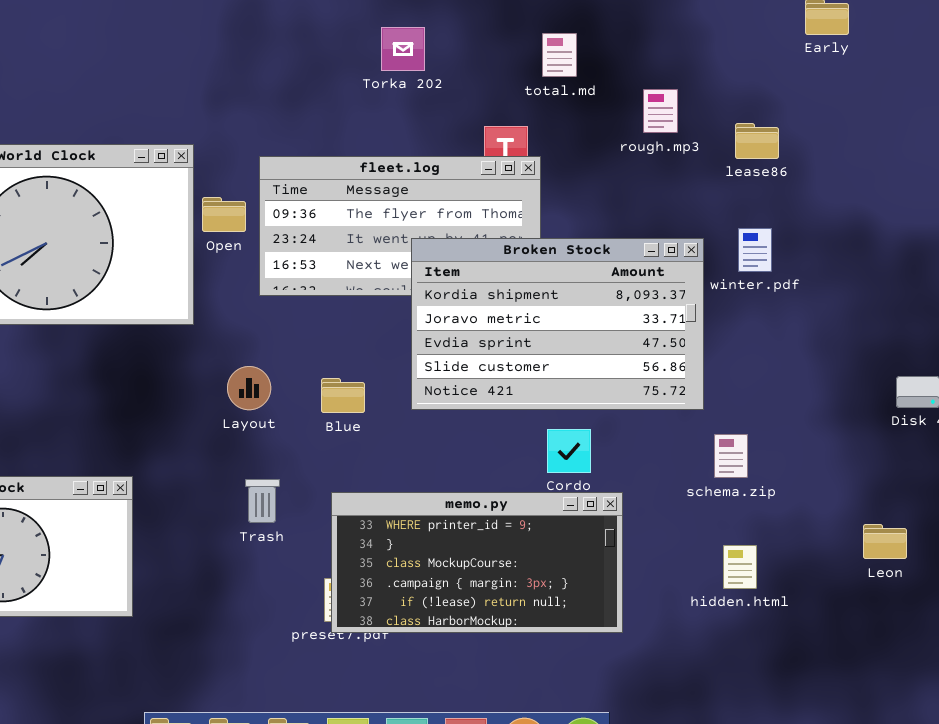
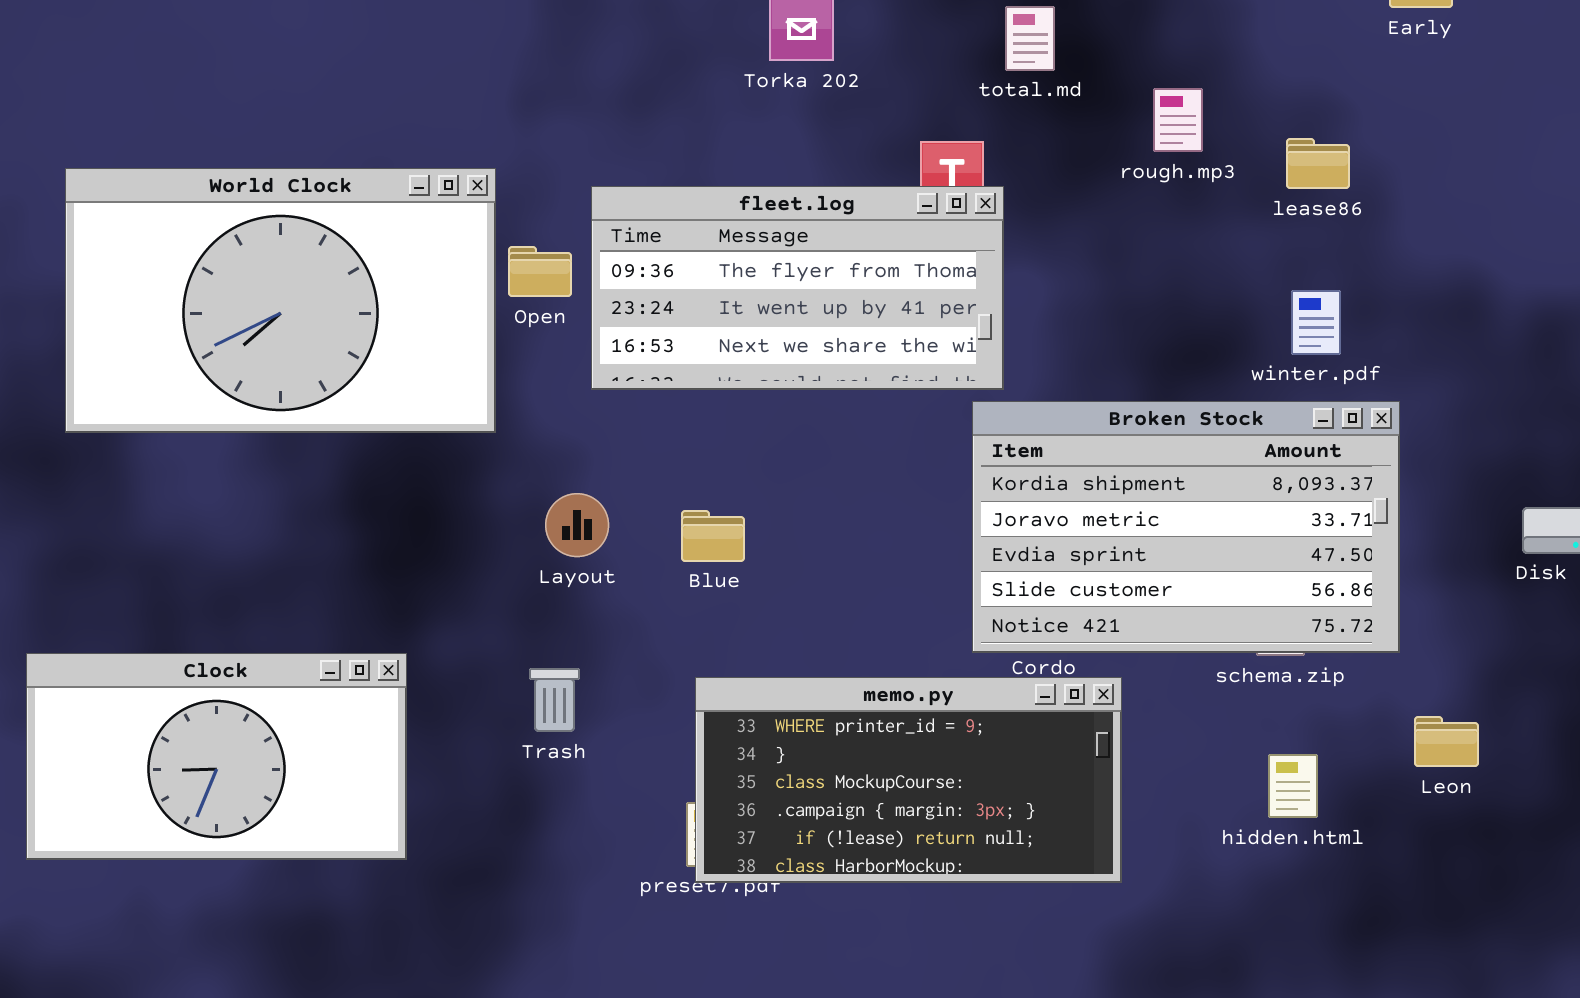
Broken Stock: [411,238,704,410] -> [972,401,1400,653], moved
Trash: [245,479,280,523] -> [529,668,580,732], moved
Leon: [863,524,907,559] -> [1414,716,1479,767], moved

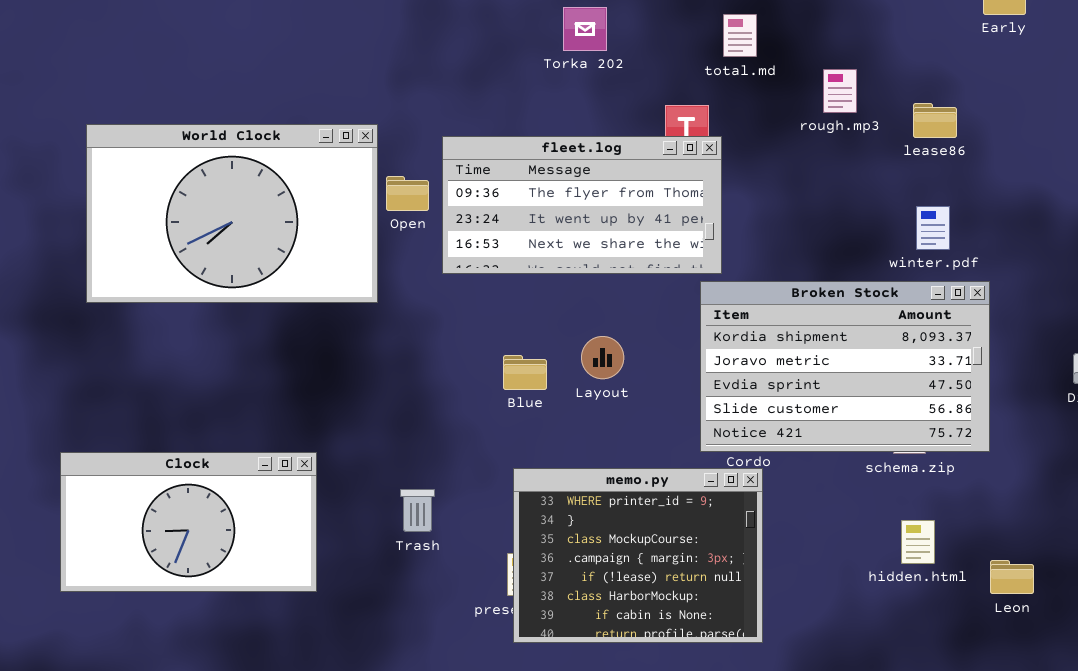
Layout: [545,493,609,557] -> [581,336,624,379], moved
Trash: [529,668,580,732] -> [400,489,435,532], moved
memo.py: [695,677,1122,883] -> [513,468,763,643], resized
Leon: [1414,716,1479,767] -> [990,560,1034,594], moved

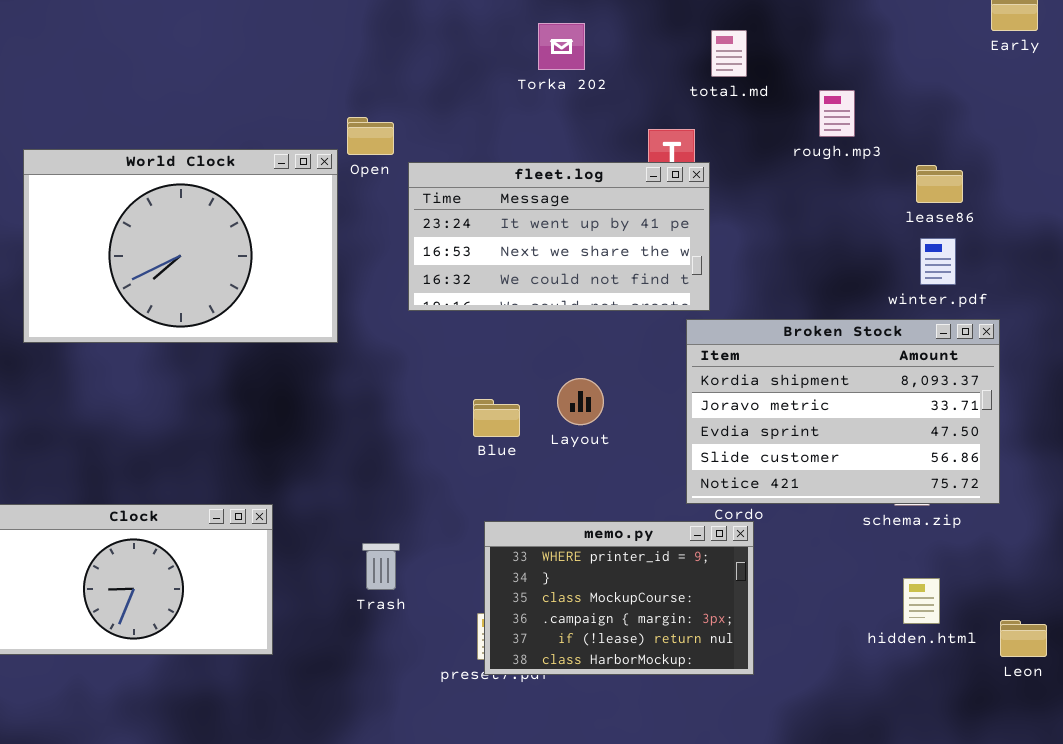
lease86: [913,103,957,138] -> [916,165,963,203], moved
fleet.log: [442,136,722,274] -> [408,162,710,311], scrolled down 1 row
Open: [386,176,429,211] -> [347,117,394,155], moved
memo.py: [513,468,763,643] -> [484,521,754,675], resized

